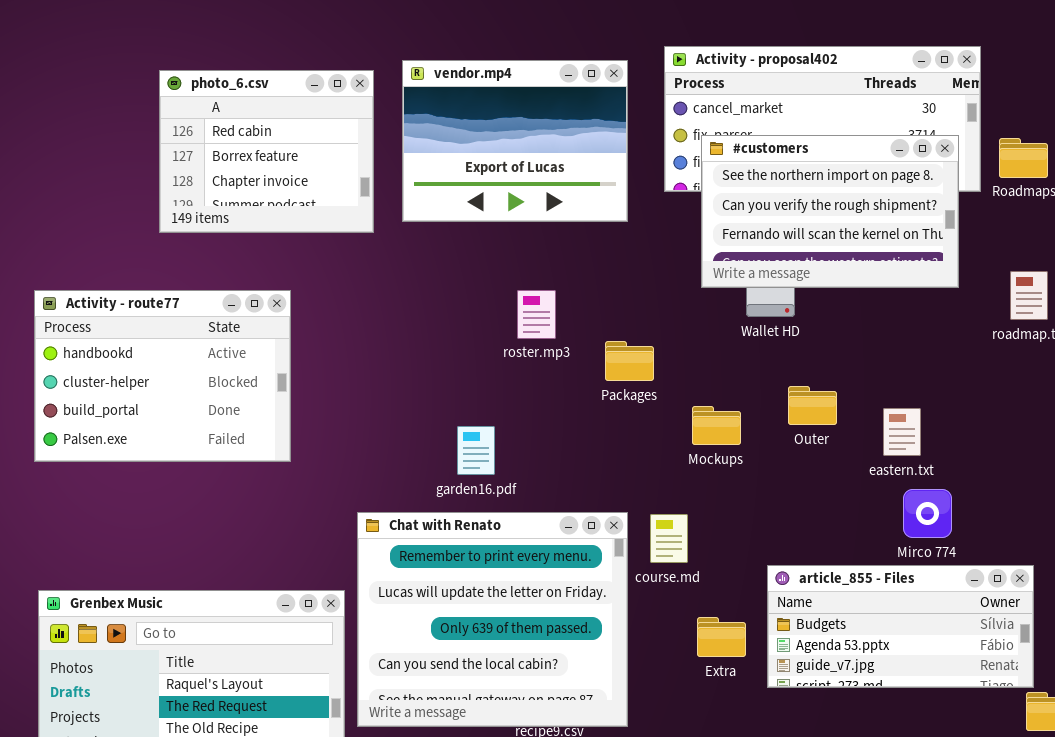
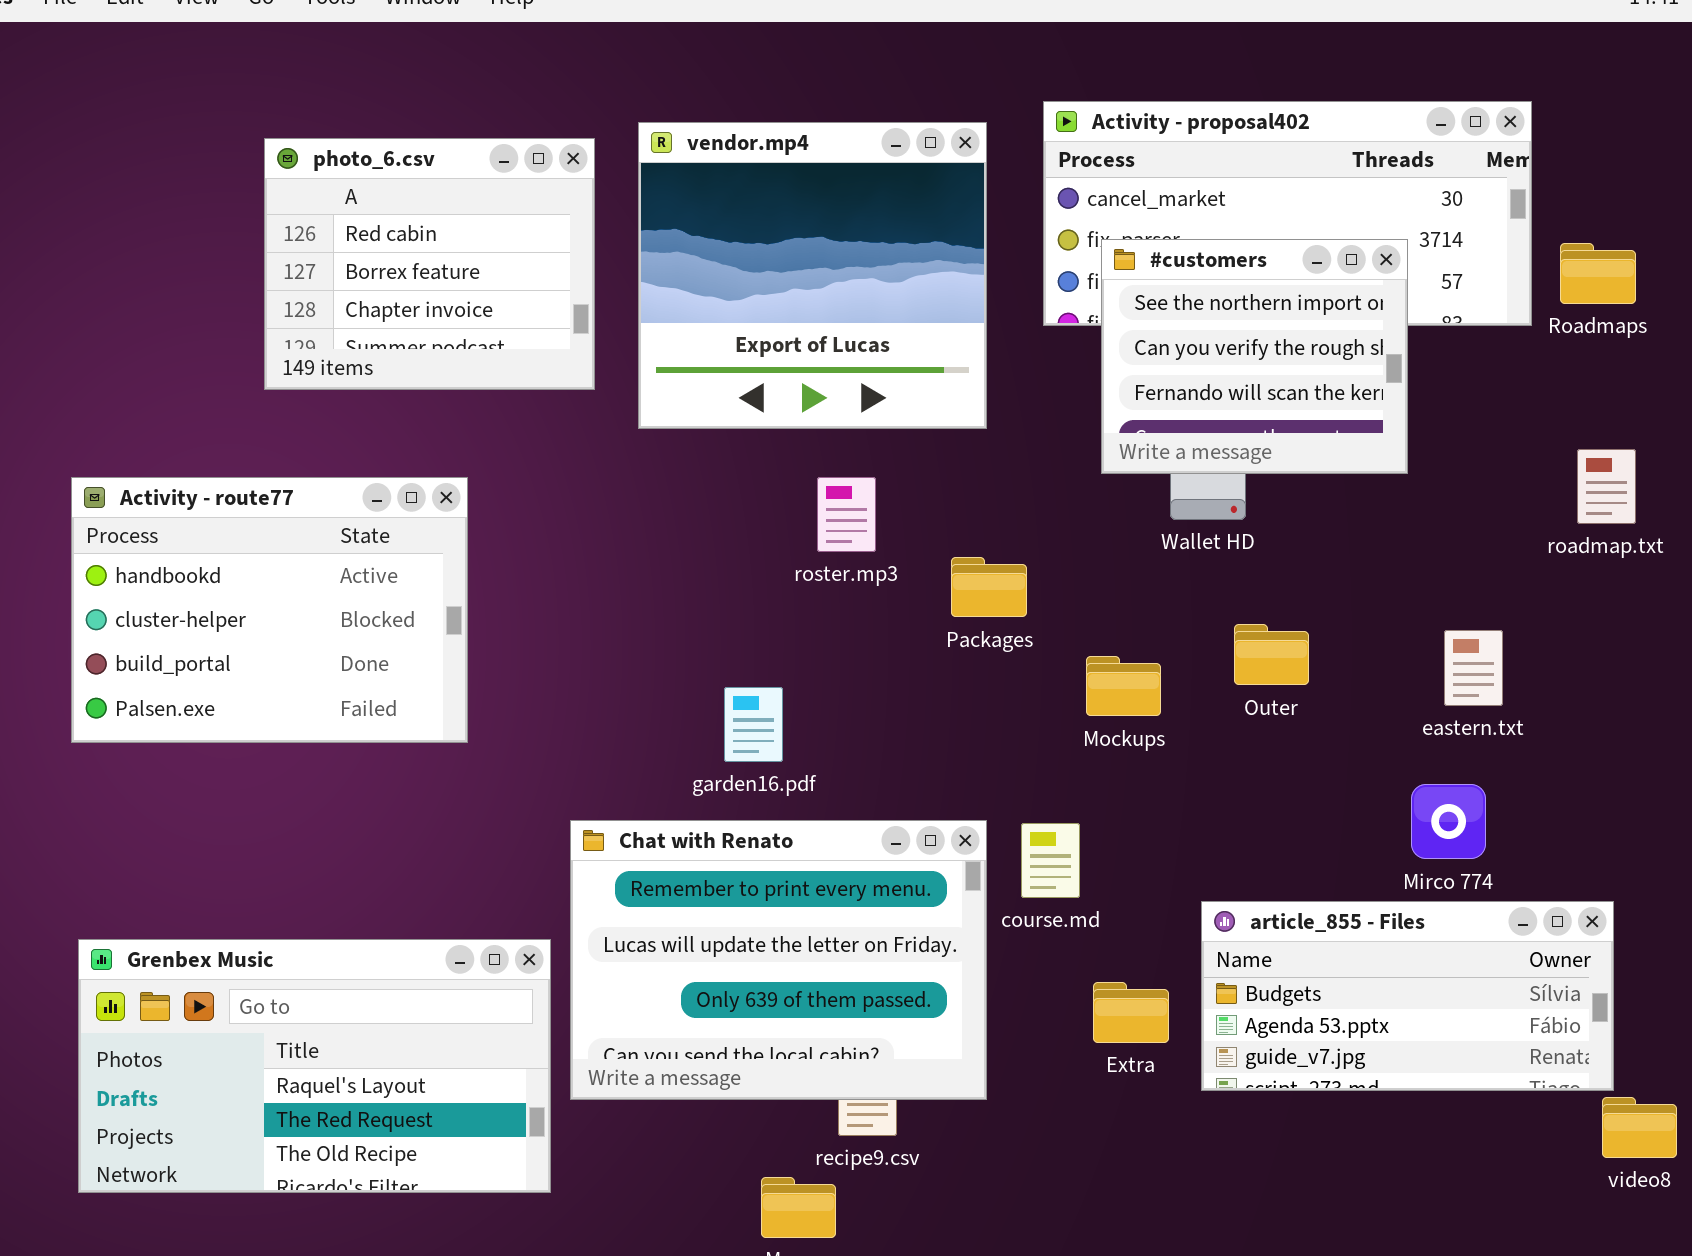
vendor.mp4: [402,60,628,222] -> [638,122,987,429], resized
#customers: [701,135,959,288] -> [1101,239,1408,474], resized
eastern.txt: [883,408,921,456] -> [1444,630,1503,706], moved
Chat with Renato: [357,512,628,727] -> [570,820,987,1100], resized

